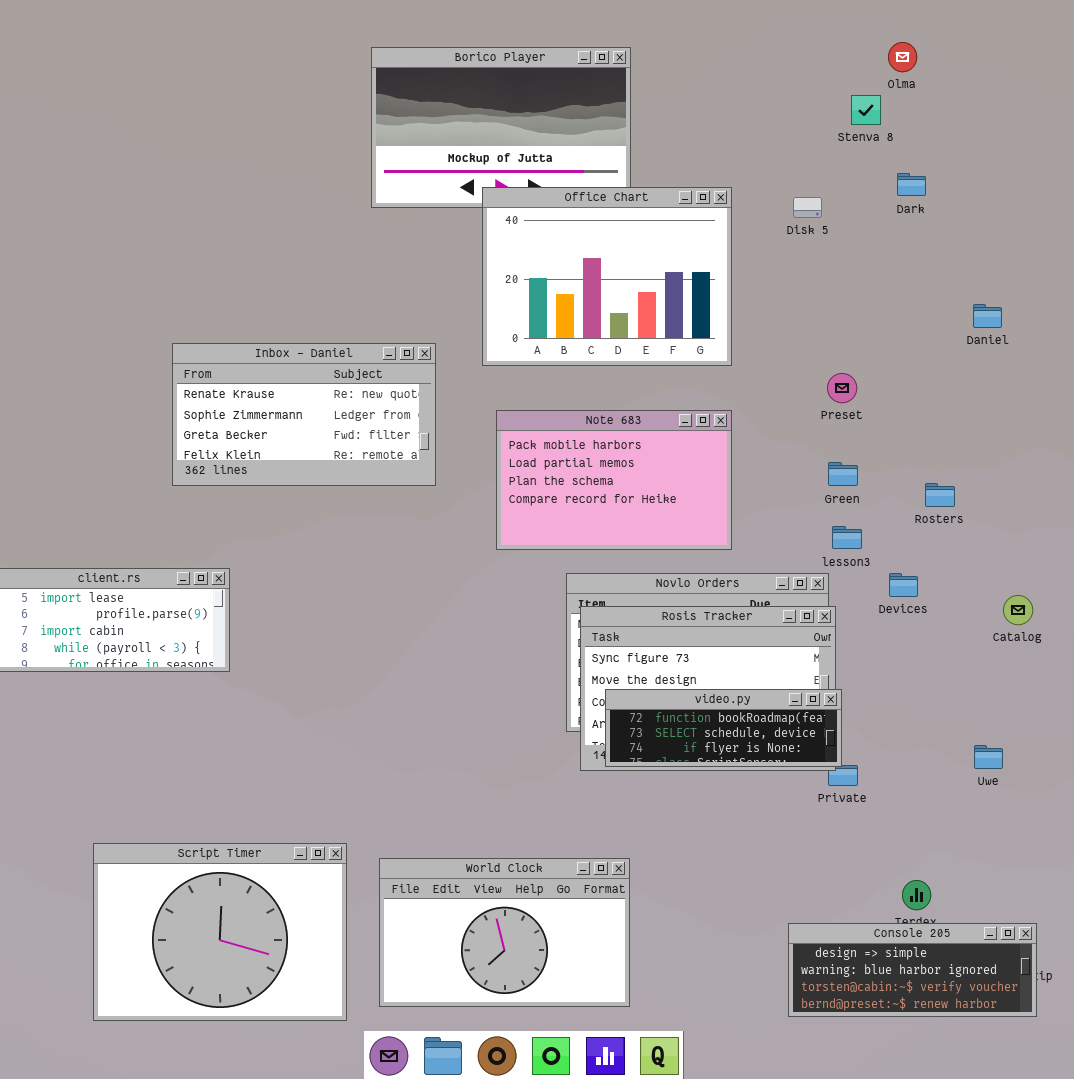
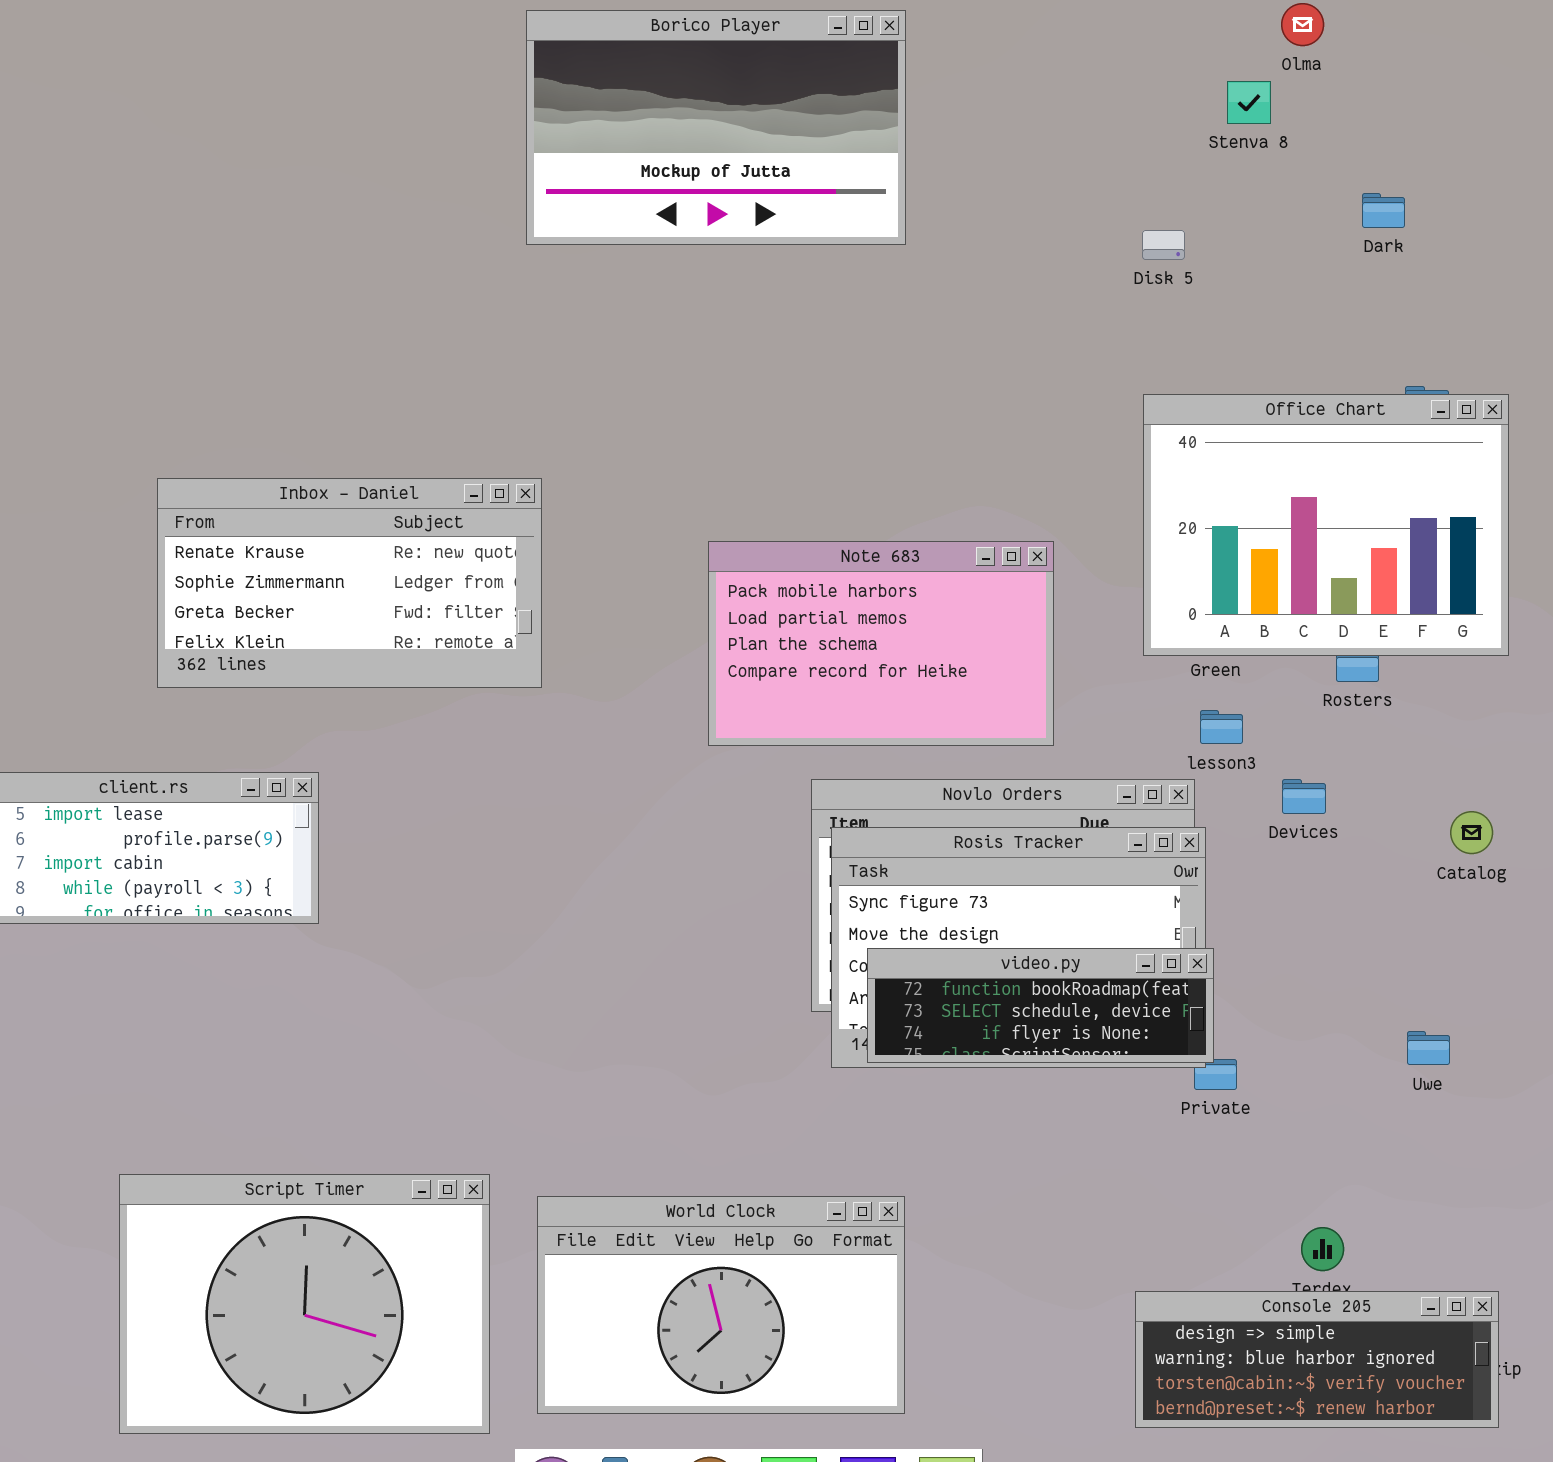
Dark: [897,173,926,196] -> [1362,193,1405,228], moved
Office Chart: [482,187,732,366] -> [1143,394,1509,656], moved
Inbox - Daniel: [172,343,436,486] -> [157,478,542,688], moved

